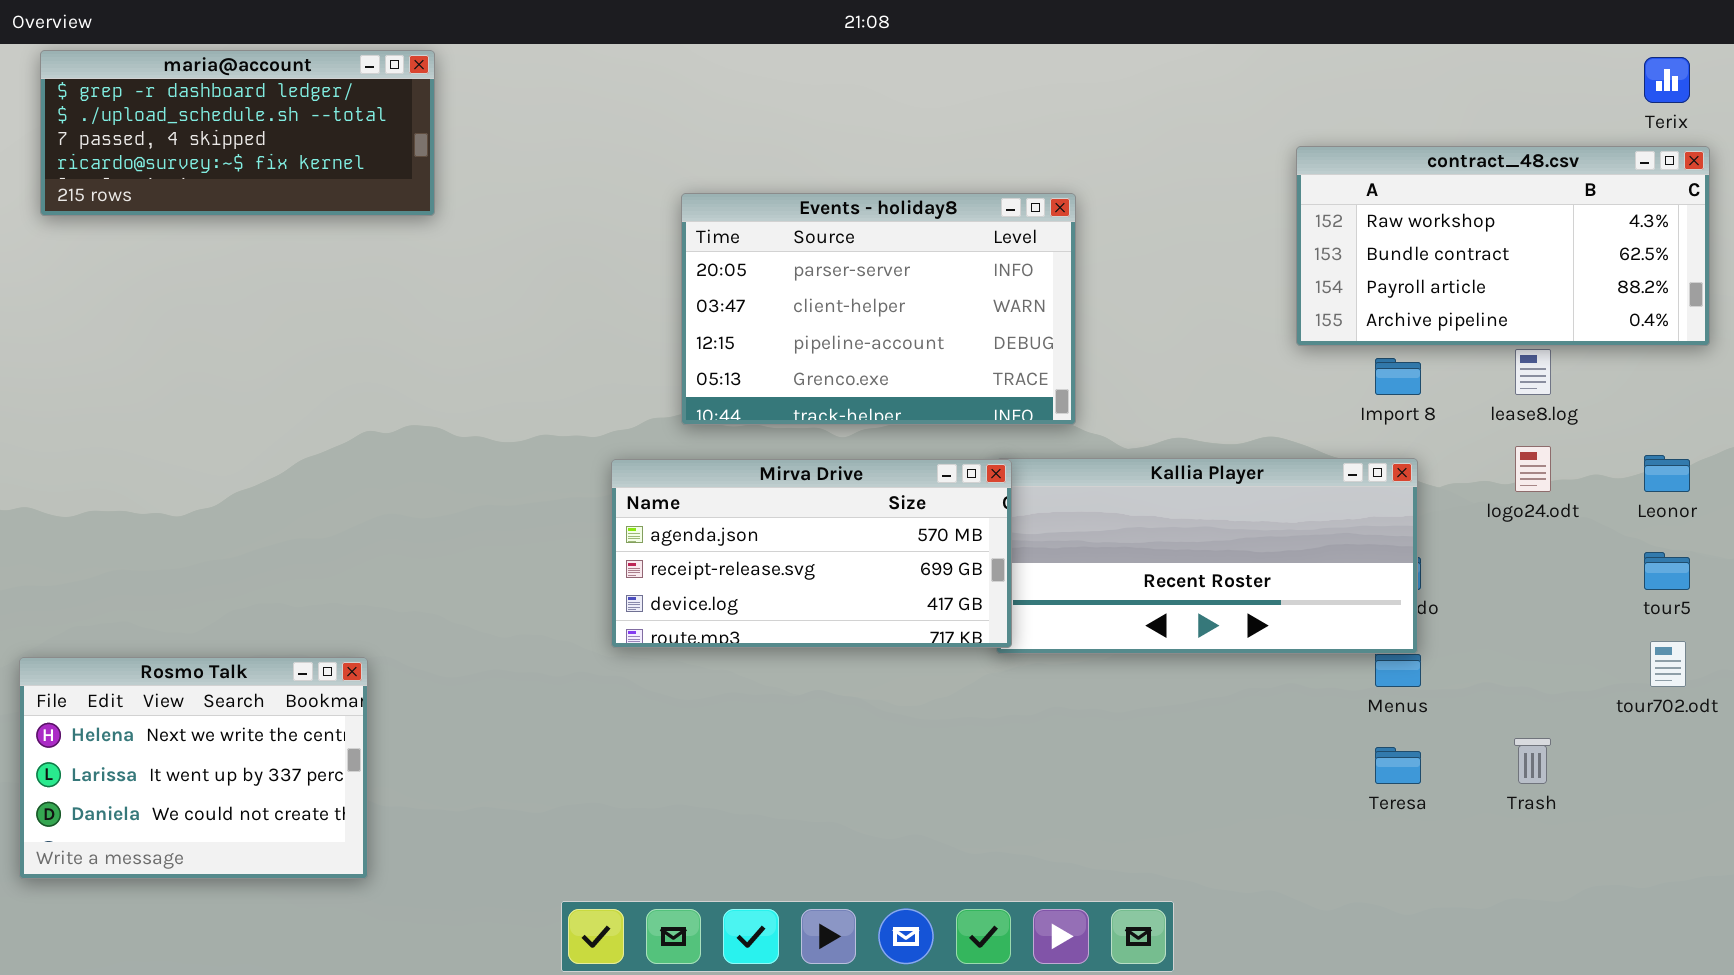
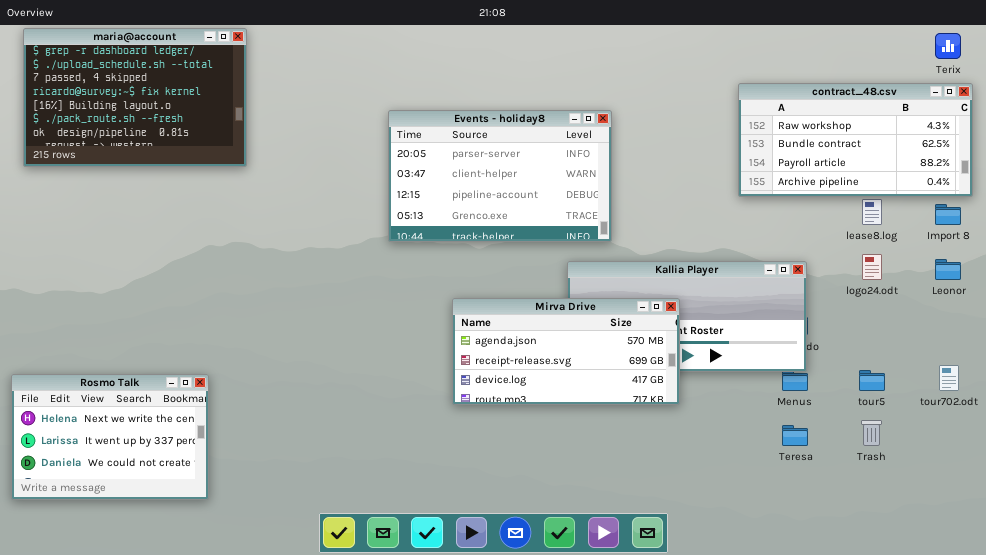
maria@account: [40,50,435,216] -> [23,28,247,167], resized
Import 8: [1375,358,1421,395] -> [935,204,961,225], moved
Mirva Drive: [611,459,1012,648] -> [452,298,680,405], moved
tour5: [1644,552,1690,590] -> [859,370,885,391], moved

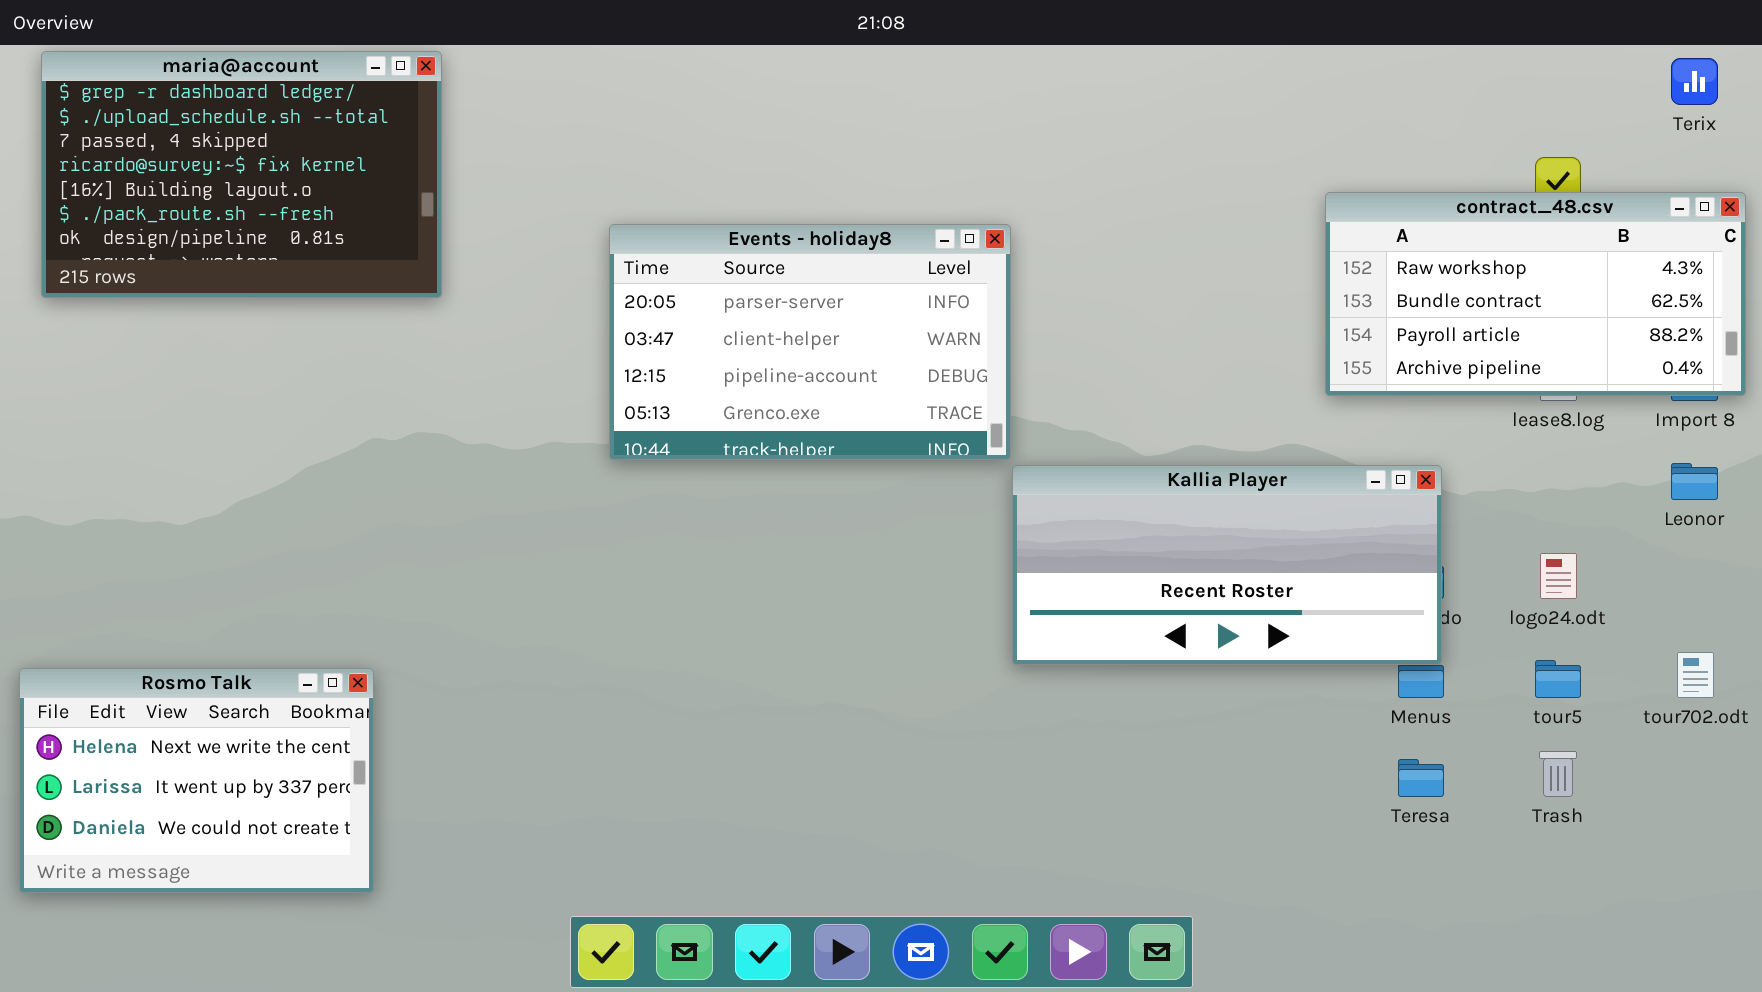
contract_48.csv: [738,83,973,197] -> [1325,192,1746,396], moved
Events - holiday8: [388,110,612,242] -> [609,224,1011,460], moved
logo24.odt: [862,254,882,280] -> [1540,553,1577,599], moved
Mirva Drive: [452,298,680,405] -> none, closed

